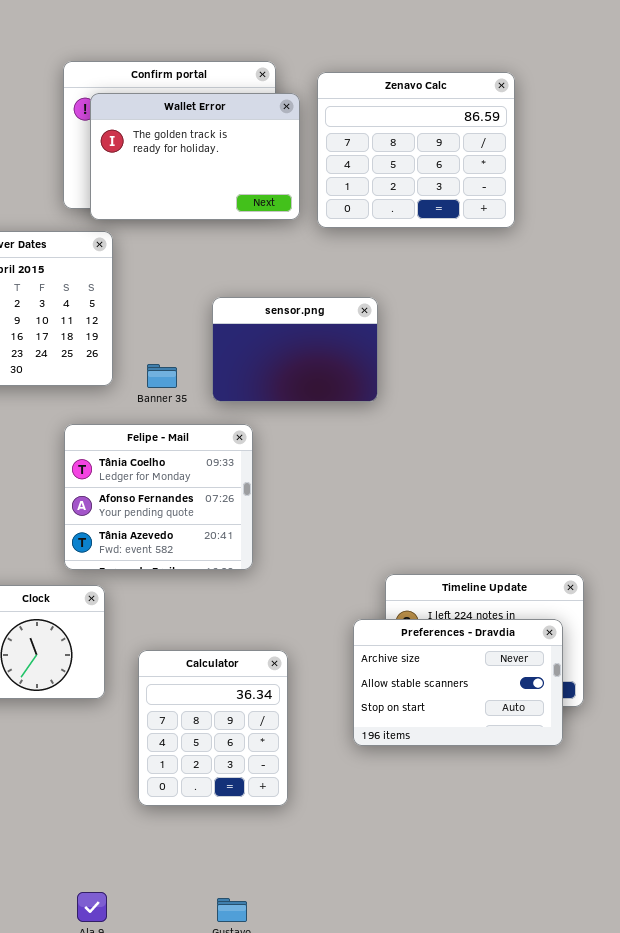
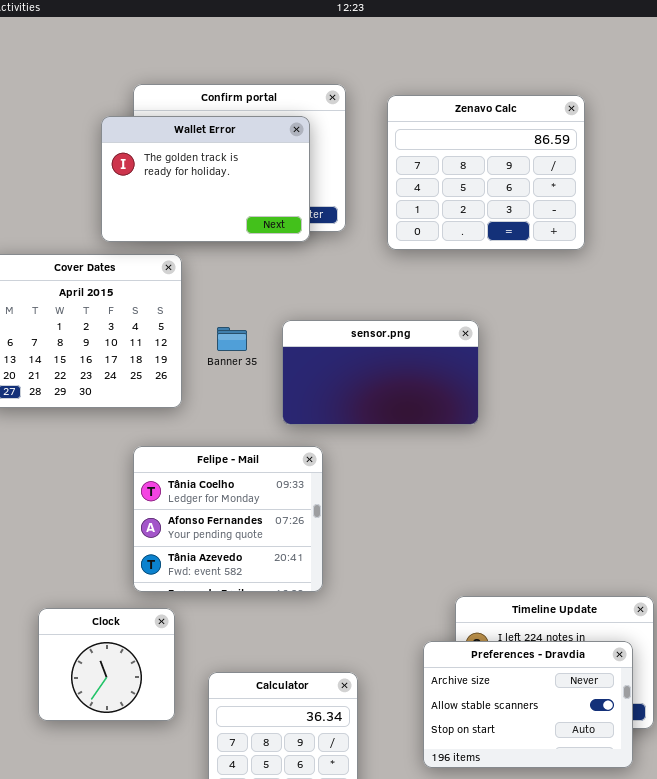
Wallet Error: [90,93,300,220] -> [101,116,310,242], moved
sensor.png: [212,297,378,402] -> [282,320,479,425], resized
Banner 35: [147,364,177,388] -> [217,327,247,351], moved

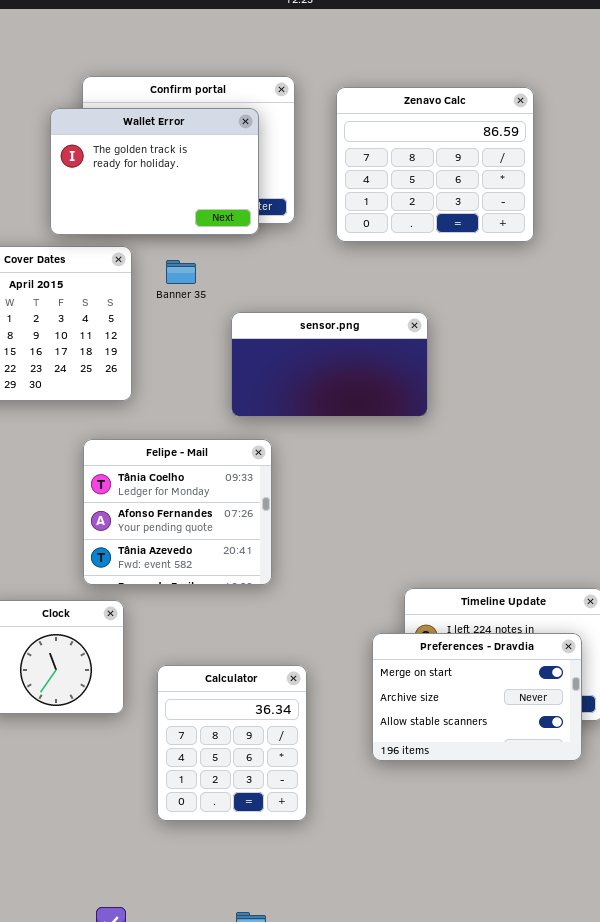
Banner 35: [217,327,247,351] -> [166,260,196,284], moved
Preferences - Dravdia: [423,641,633,768] -> [372,633,582,761], scrolled up 1 row

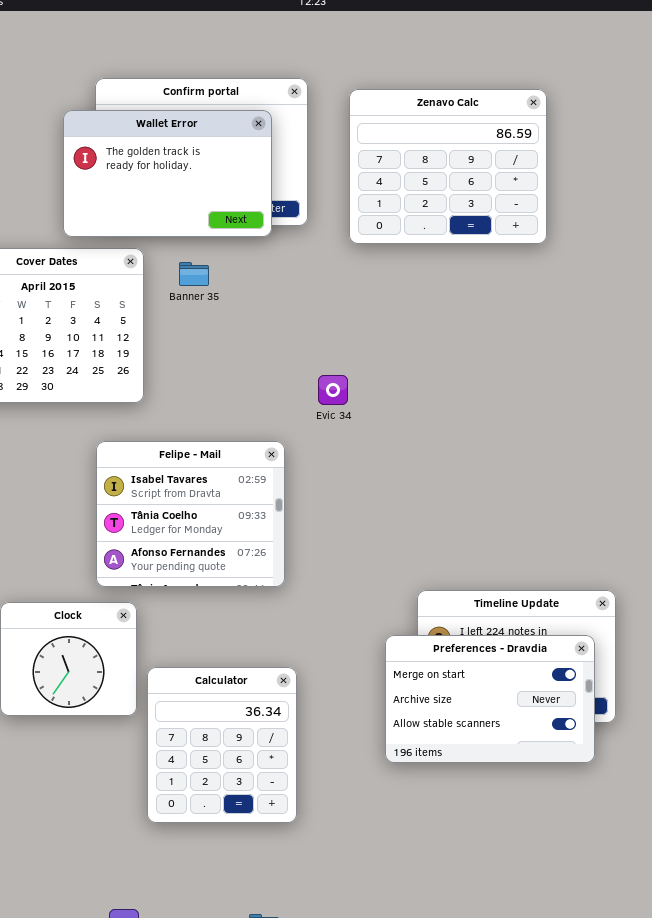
sensor.png: [231,312,428,417] -> none, closed
Felipe - Mail: [83,439,272,585] -> [96,441,285,587], scrolled up 1 row
Calculator: [157,665,307,821] -> [147,667,297,823], moved

